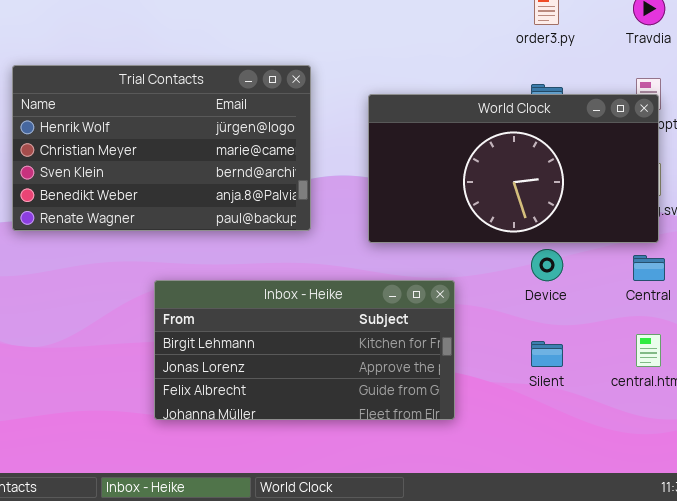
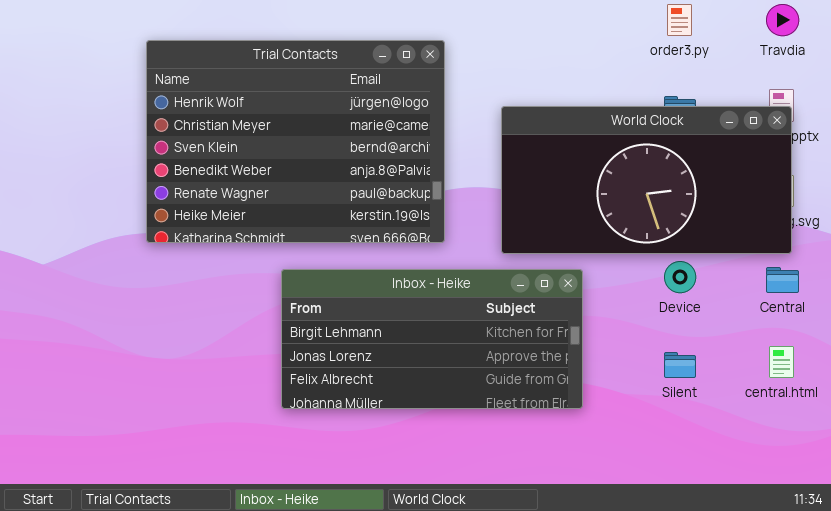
Trial Contacts: [12,65,311,231] -> [146,40,445,243], resized
Inbox - Heike: [154,280,455,420] -> [281,269,583,409], moved

